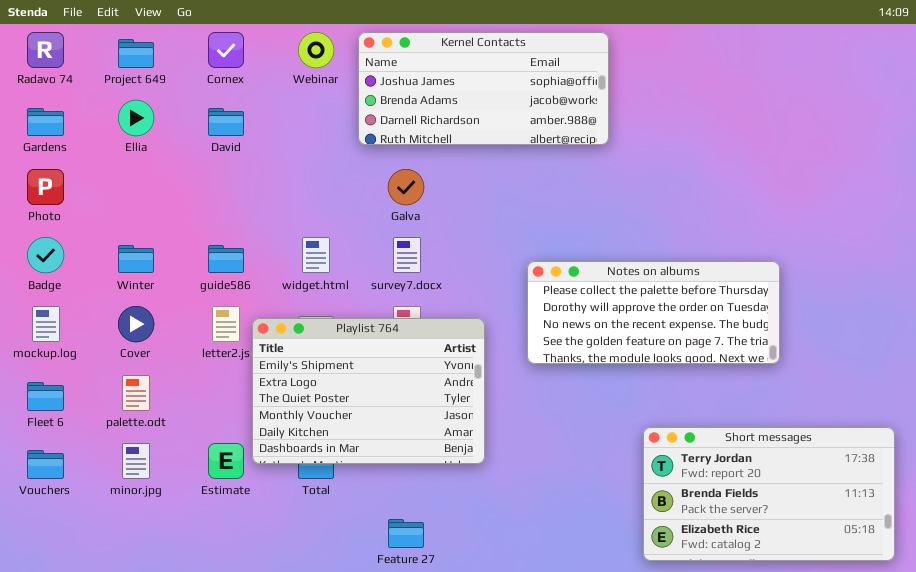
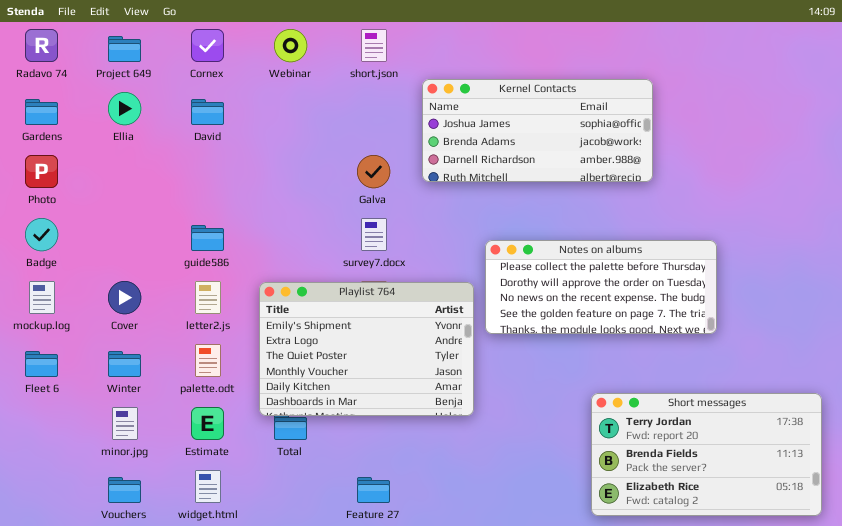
Kernel Contacts: [358,32,609,145] -> [422,79,653,182], moved
widget.html: [302,237,330,273] -> [195,470,221,503], moved
Winter: [118,245,154,273] -> [108,351,141,377], moved
Playlist 764: [252,318,485,464] -> [259,282,474,416], moved
palette.odt: [122,375,150,411] -> [195,344,221,377], moved
Vouchers: [27,450,64,479] -> [108,477,141,503], moved

